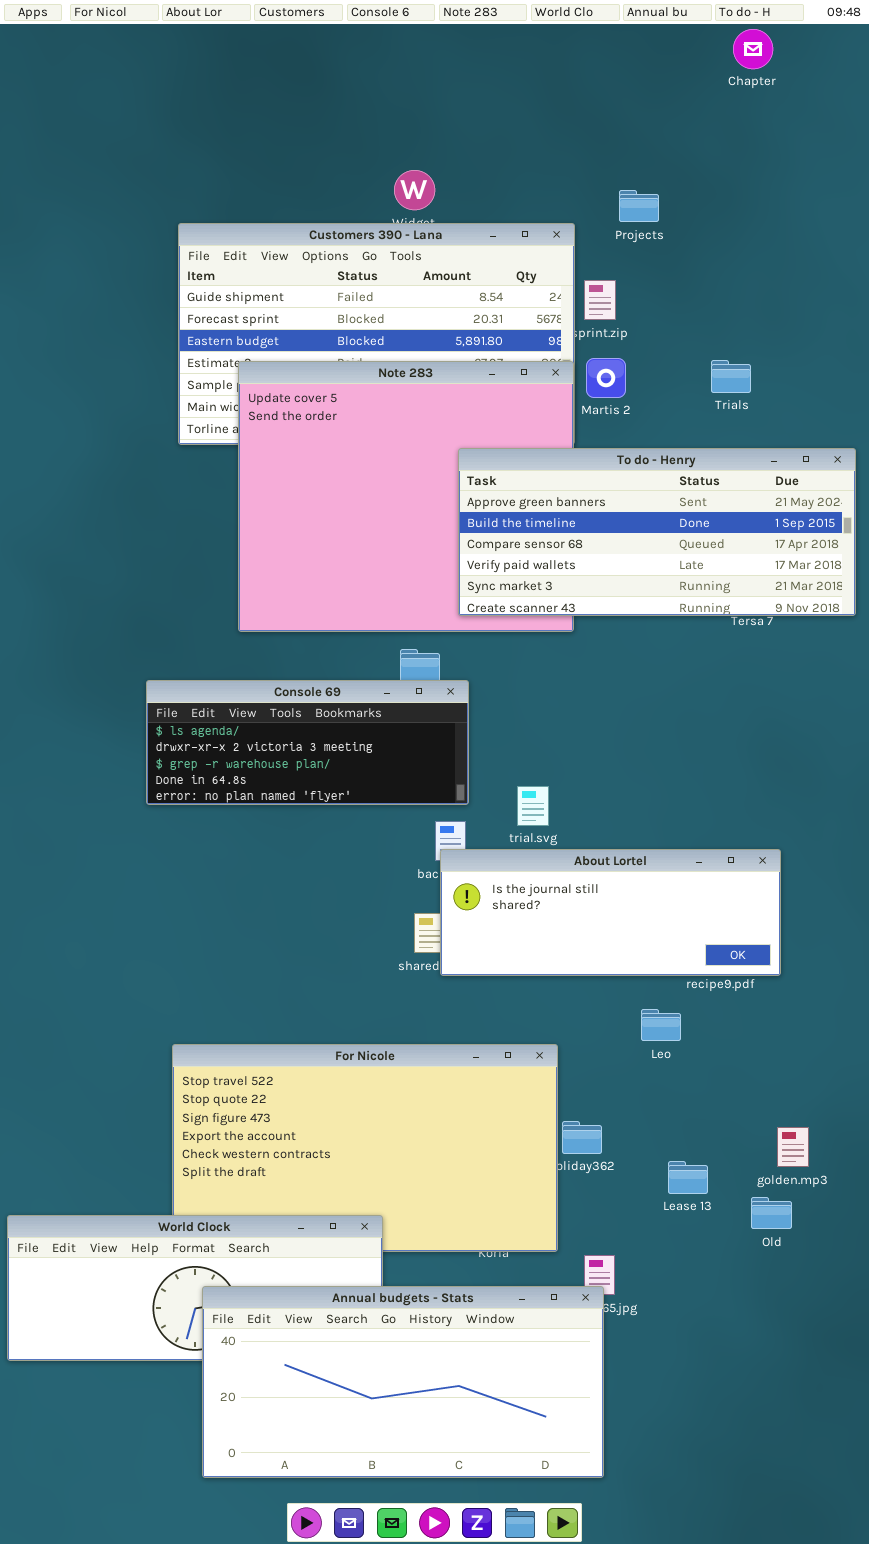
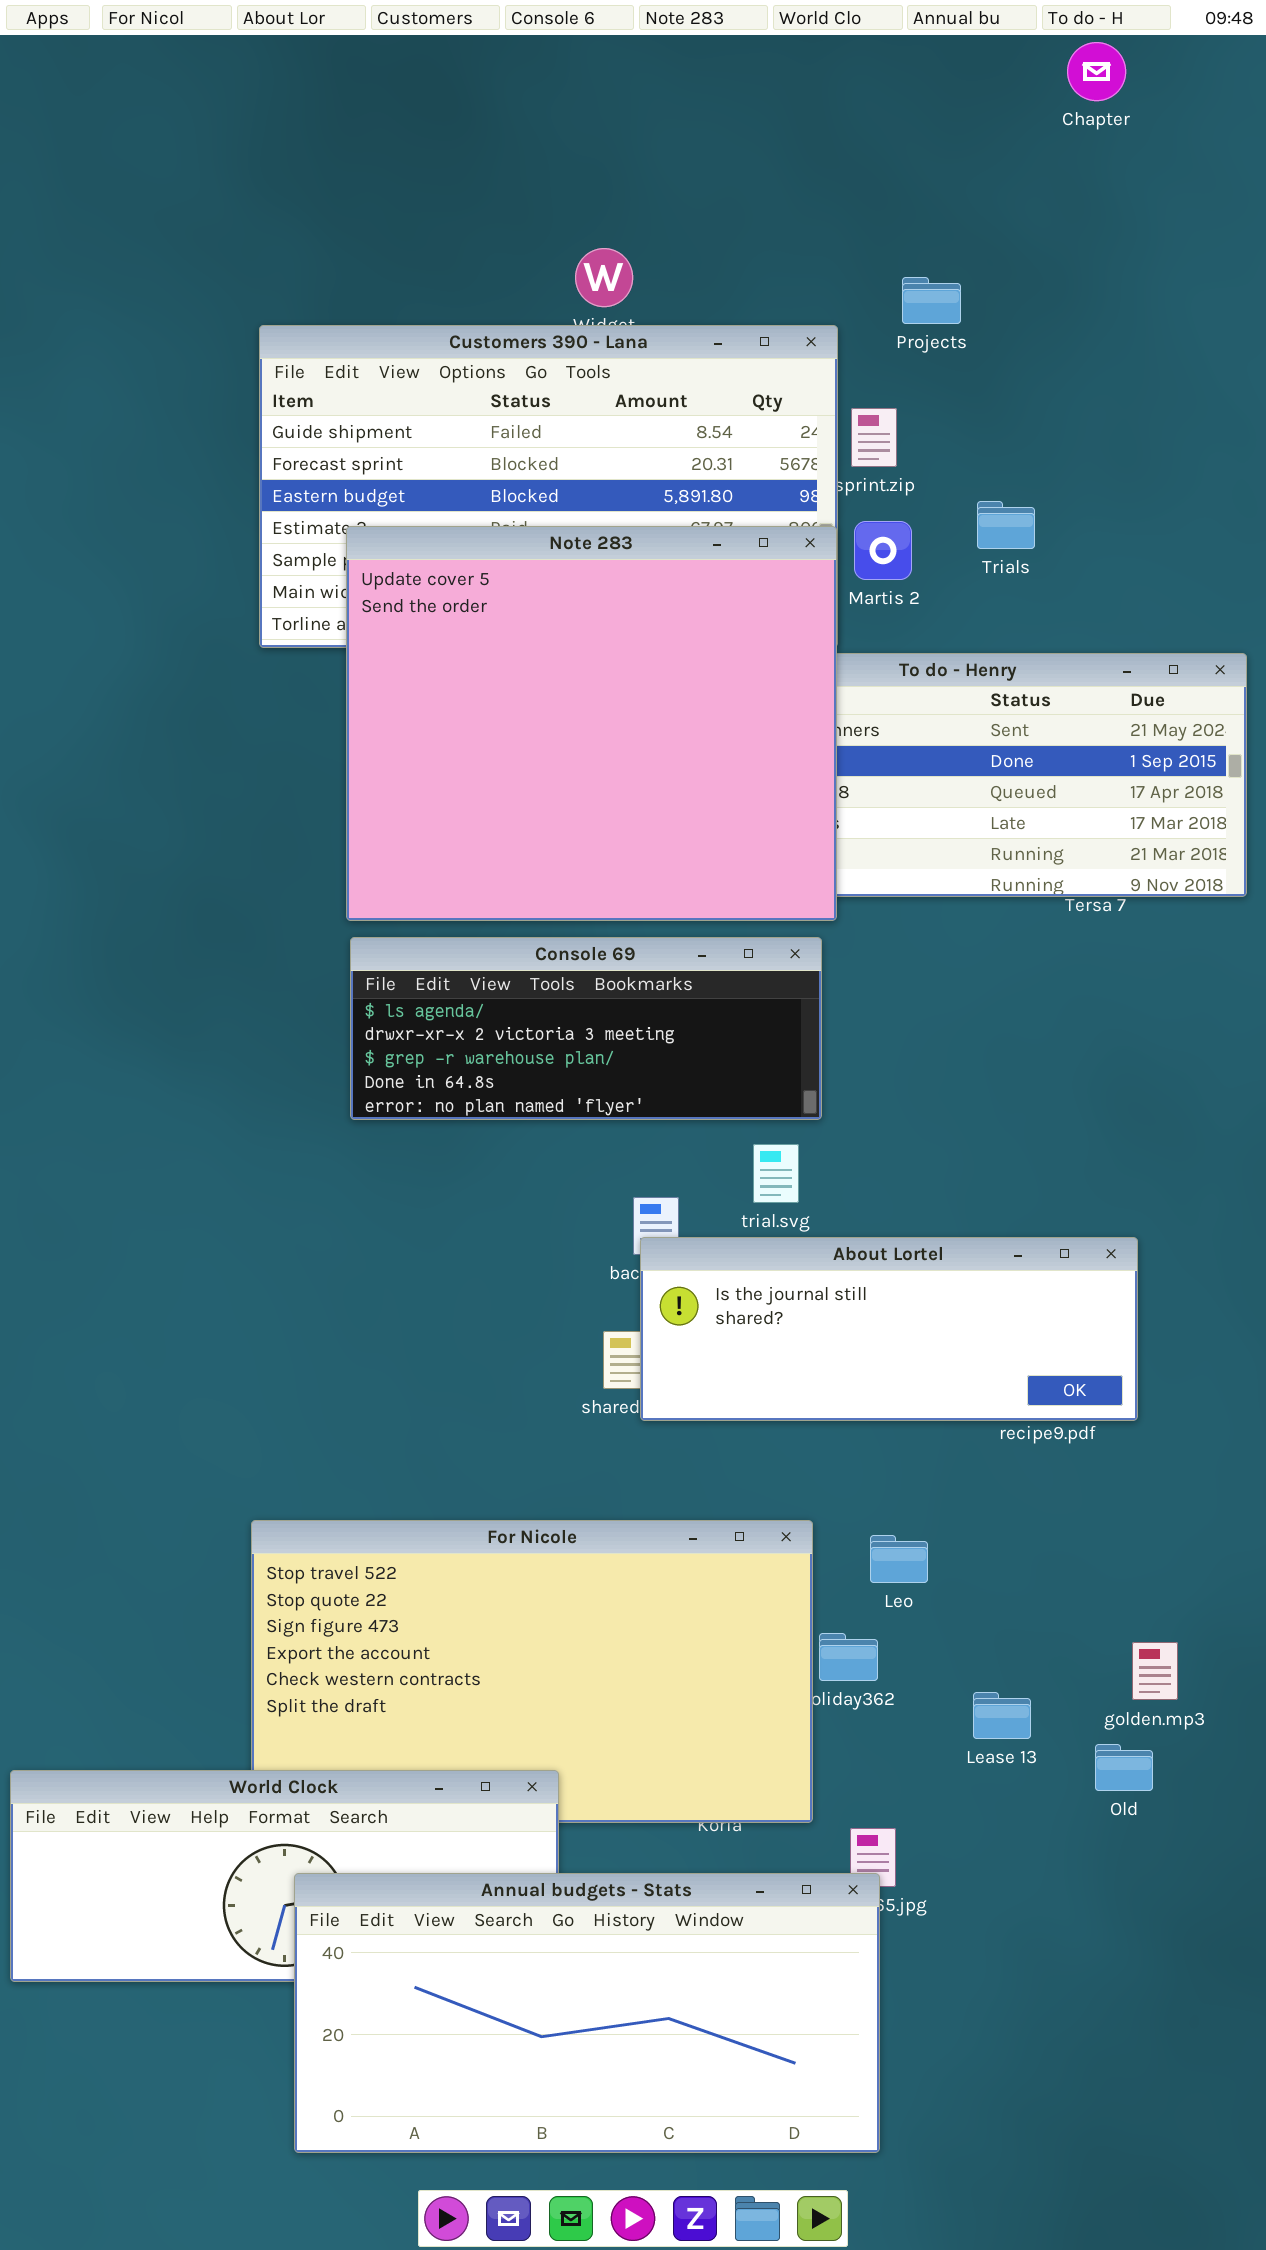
Trials: [711,360,751,393] -> [977,501,1035,549], moved
Note 283: [238,361,574,632] -> [346,526,837,921], raised
Console 69: [146,680,469,805] -> [350,937,822,1120], moved
Leo: [641,1009,681,1041] -> [870,1535,928,1583], moved

